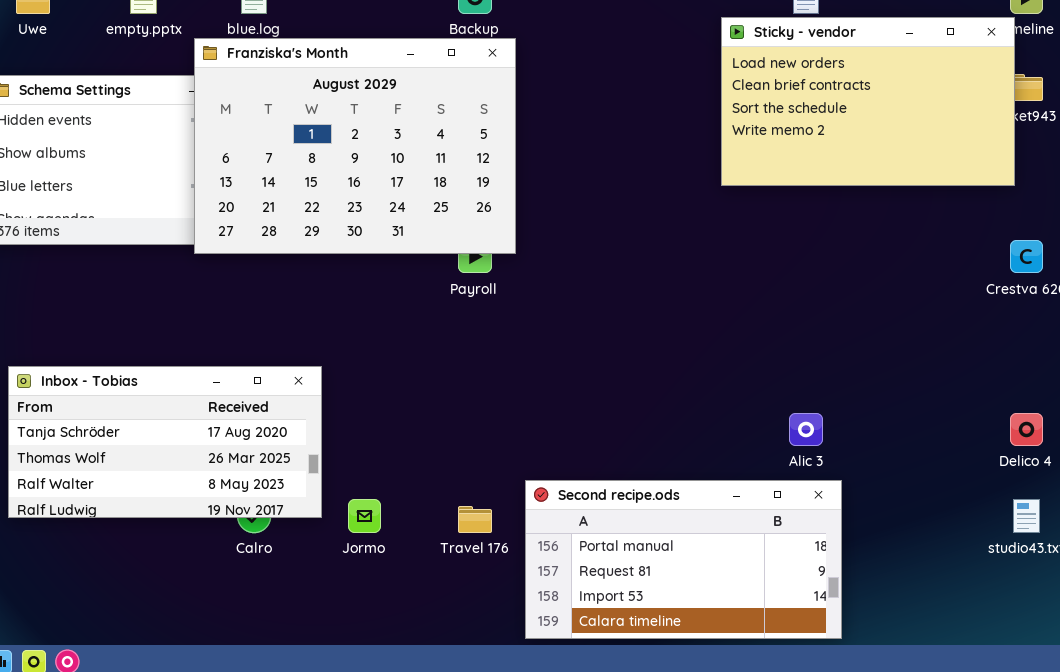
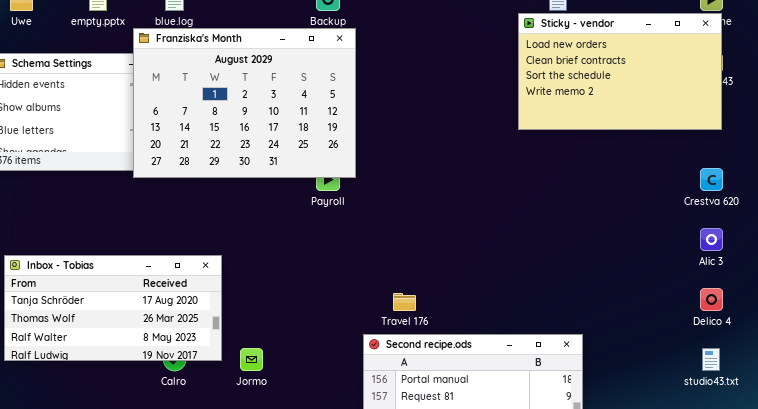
Sticky - vendor: [721,17,1015,186] -> [518,13,722,130], moved
Alic 3: [789,413,823,446] -> [700,228,723,251], moved
Travel 176: [458,506,492,533] -> [393,293,416,311], moved

